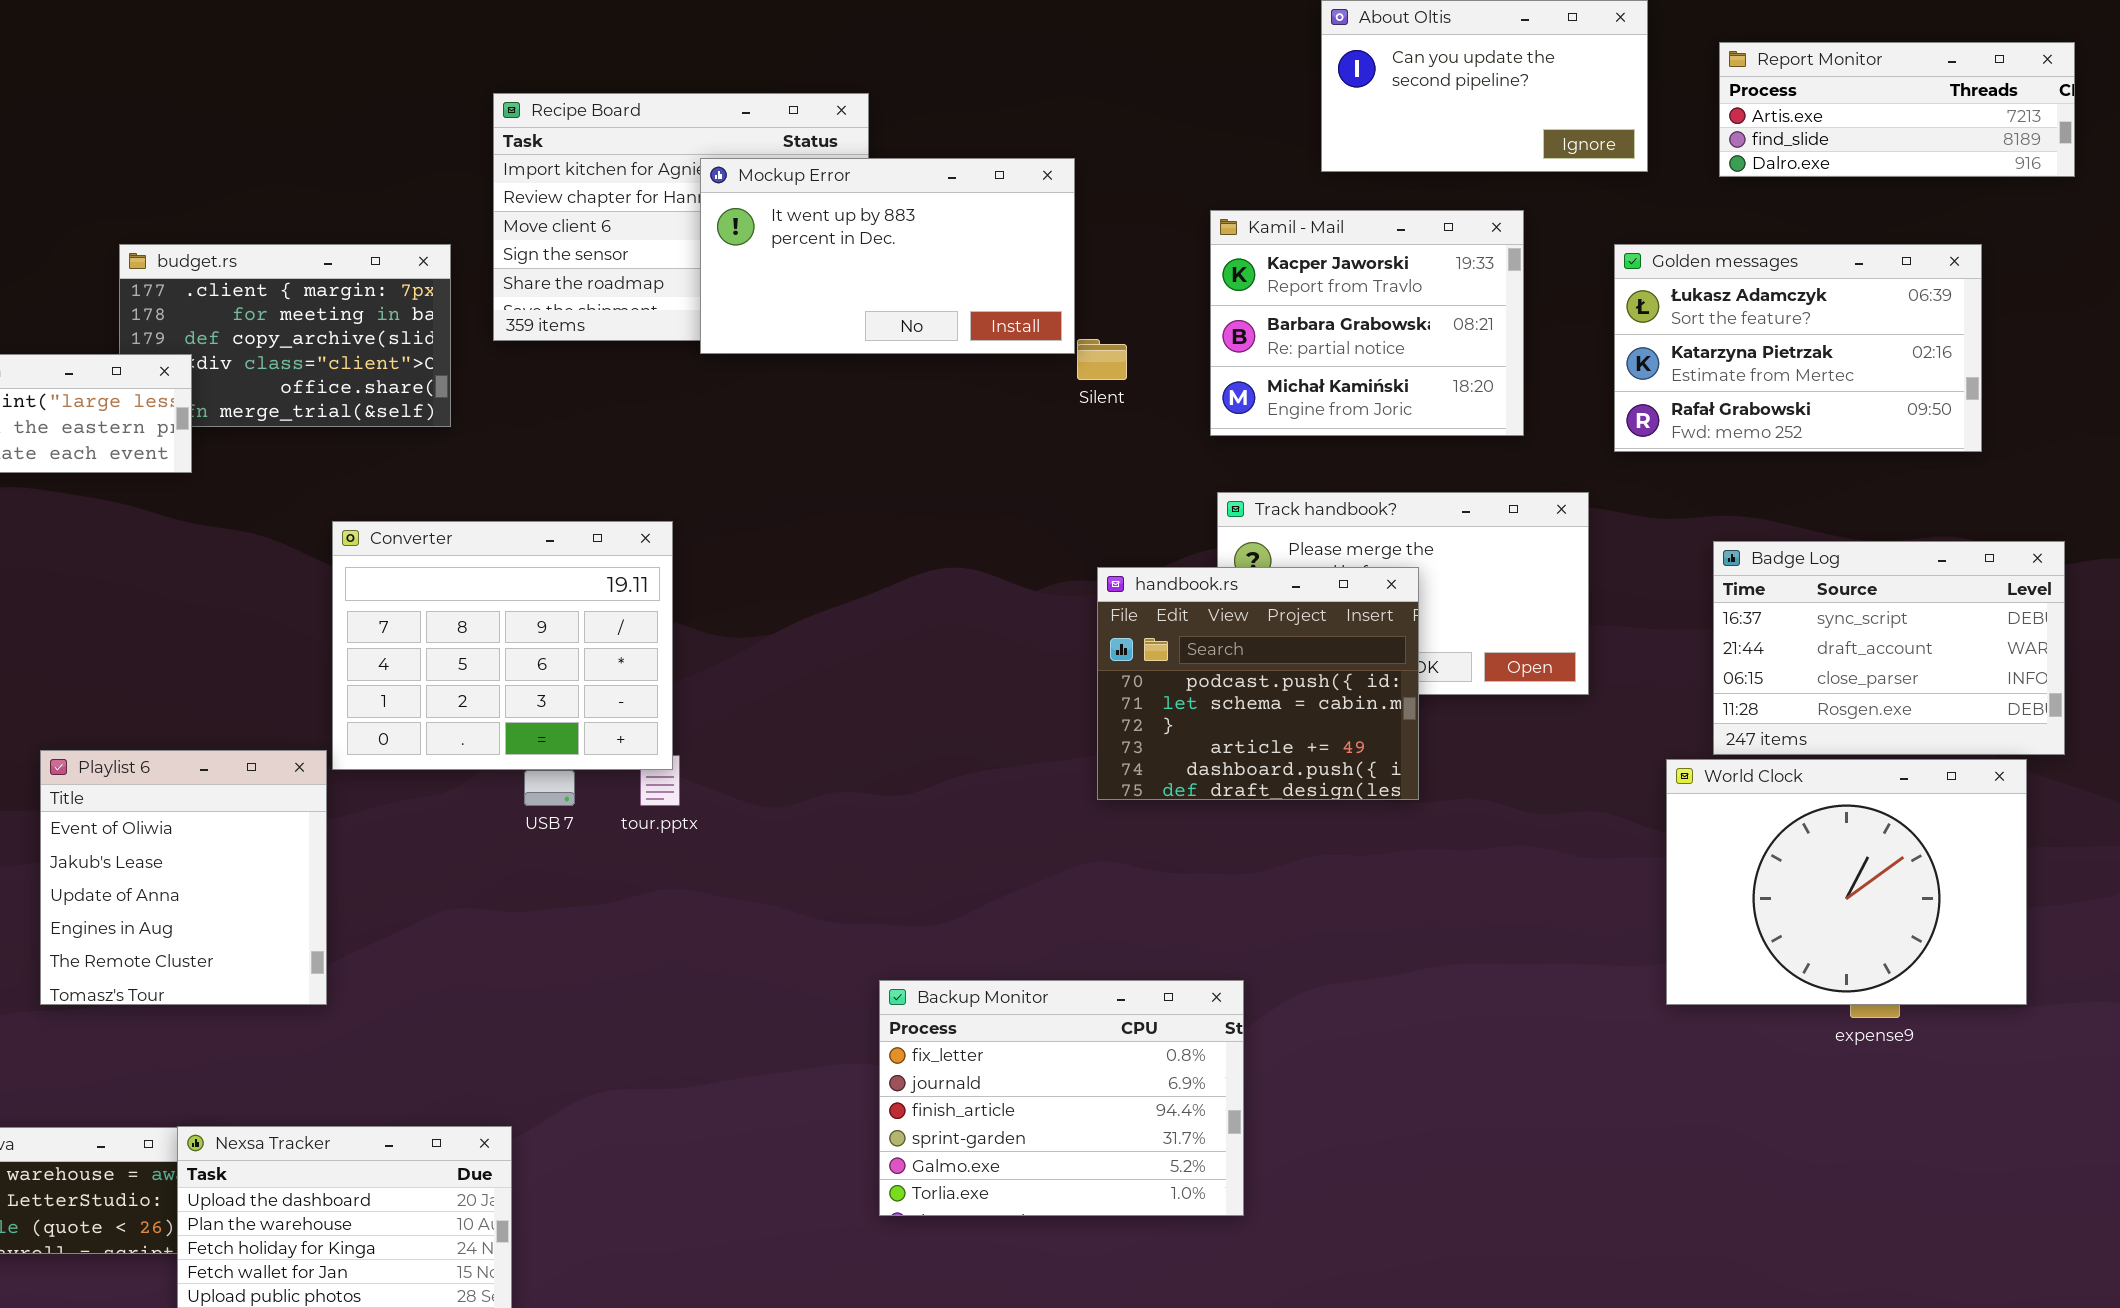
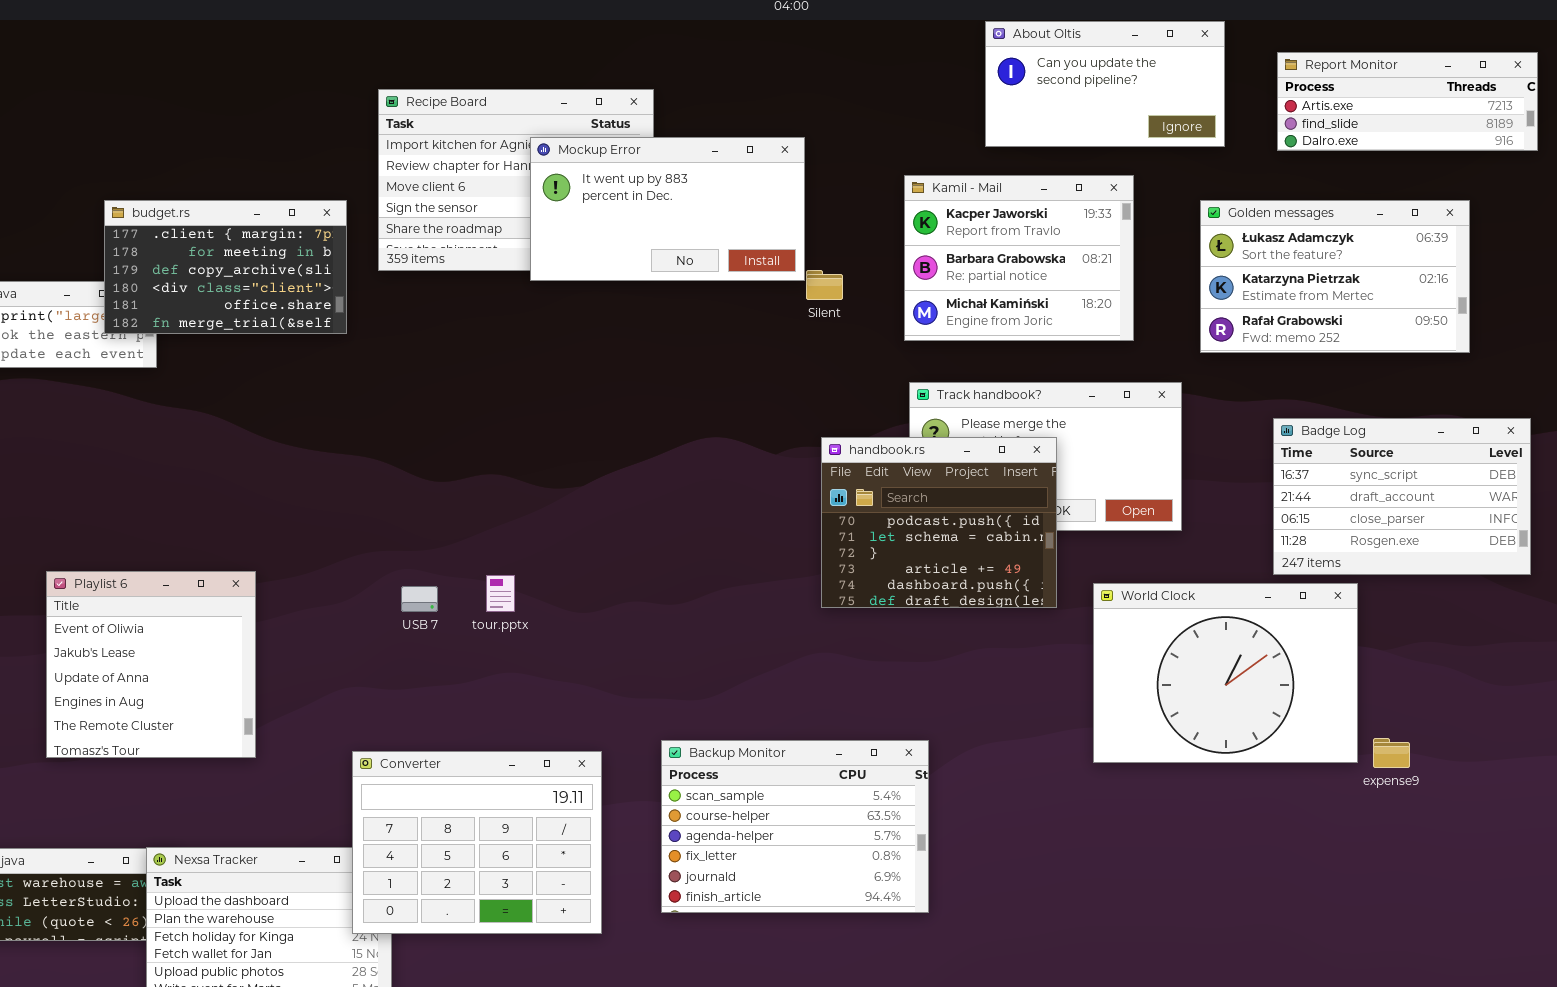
budget.rs: [119,244,451,427] -> [104,200,347,334], raised
Converter: [332,521,673,770] -> [352,751,602,934], moved
World Clock: [1666,759,2027,1005] -> [1093,583,1358,763], moved
Backup Monitor: [879,980,1244,1216] -> [661,740,929,913], scrolled up 3 rows

